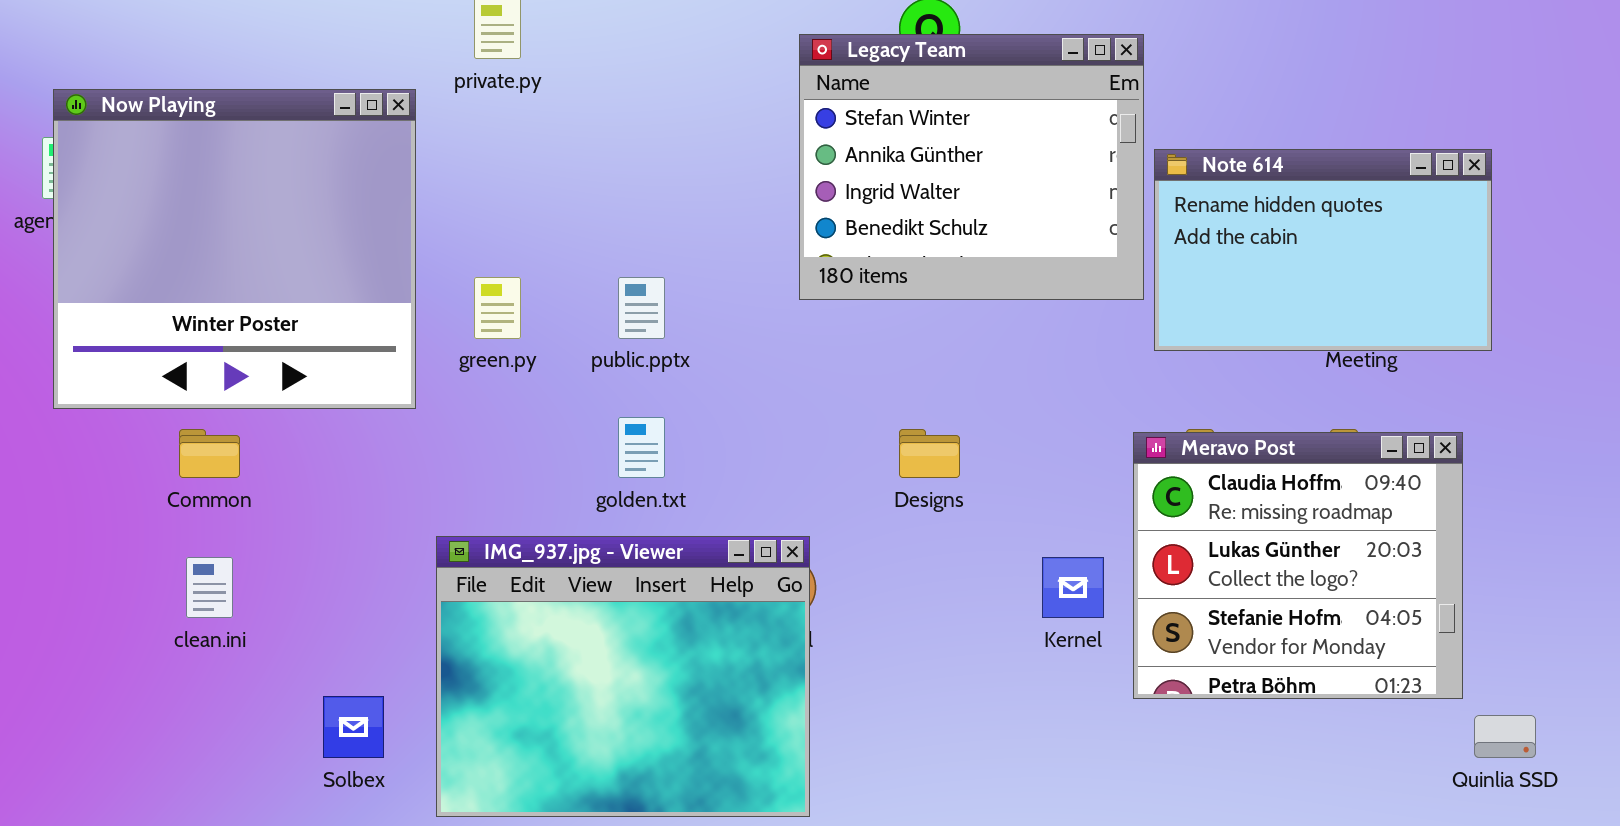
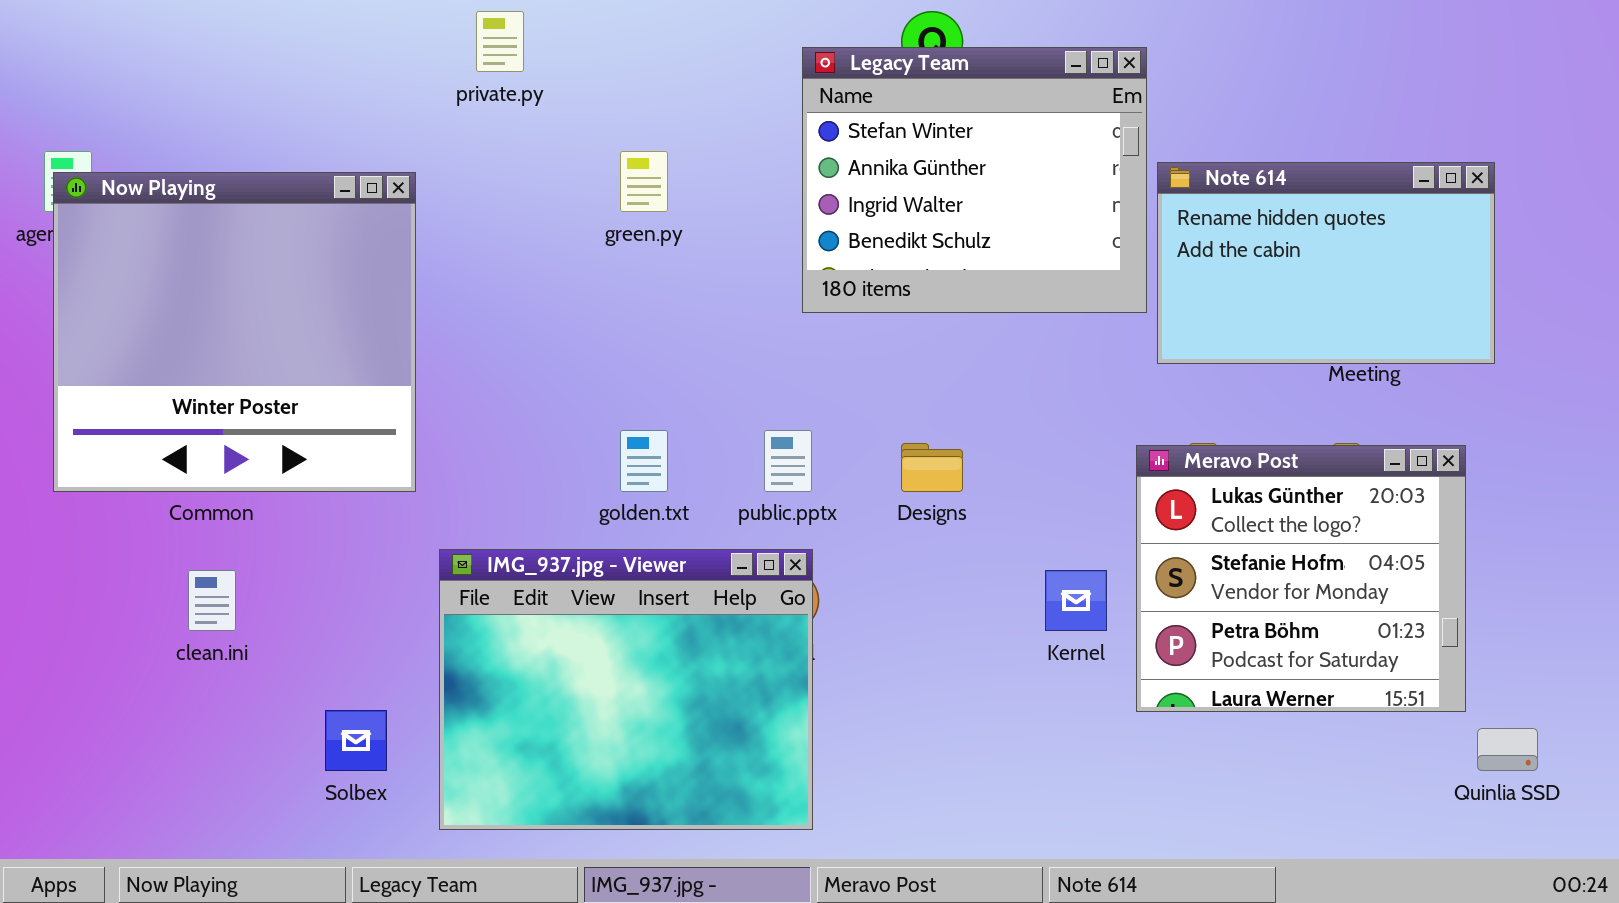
Now Playing: [53,89,416,409] -> [53,172,416,492], moved
green.py: [474,277,521,339] -> [620,151,668,212], moved
public.pptx: [618,277,665,339] -> [764,430,812,492], moved
Meravo Post: [1133,432,1463,699] -> [1136,445,1466,712], scrolled down 1 row

